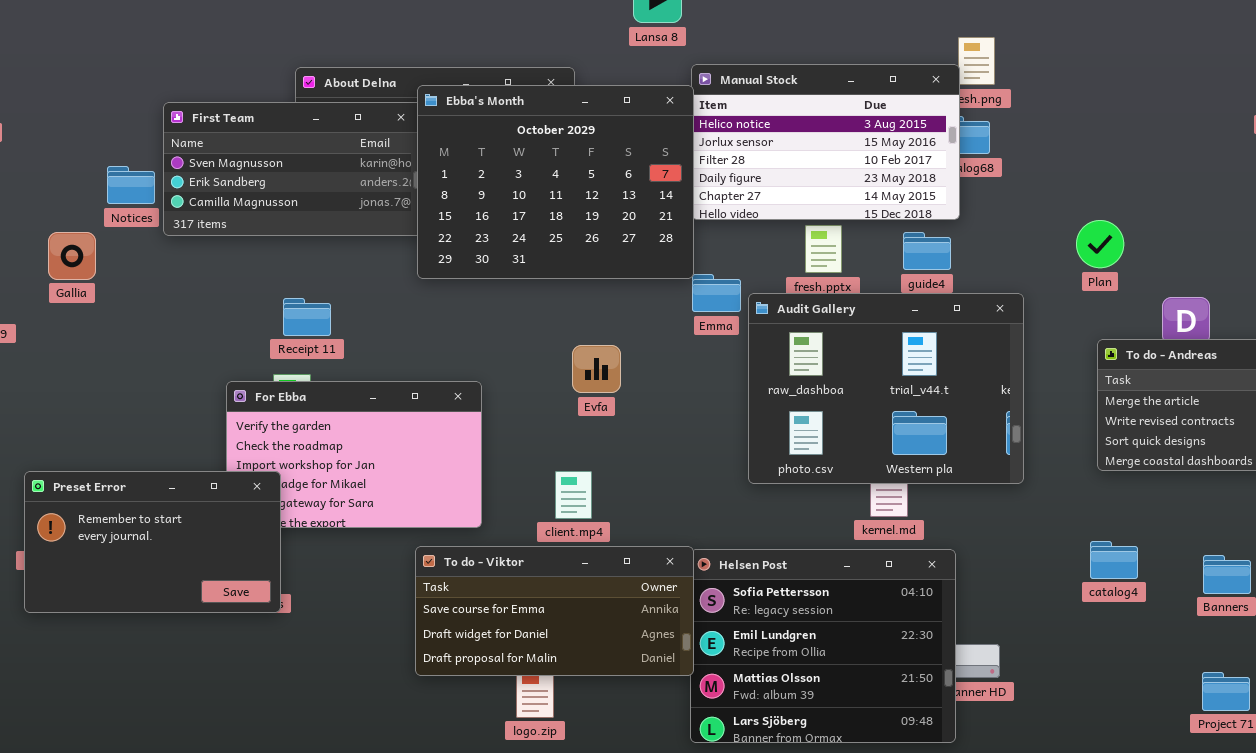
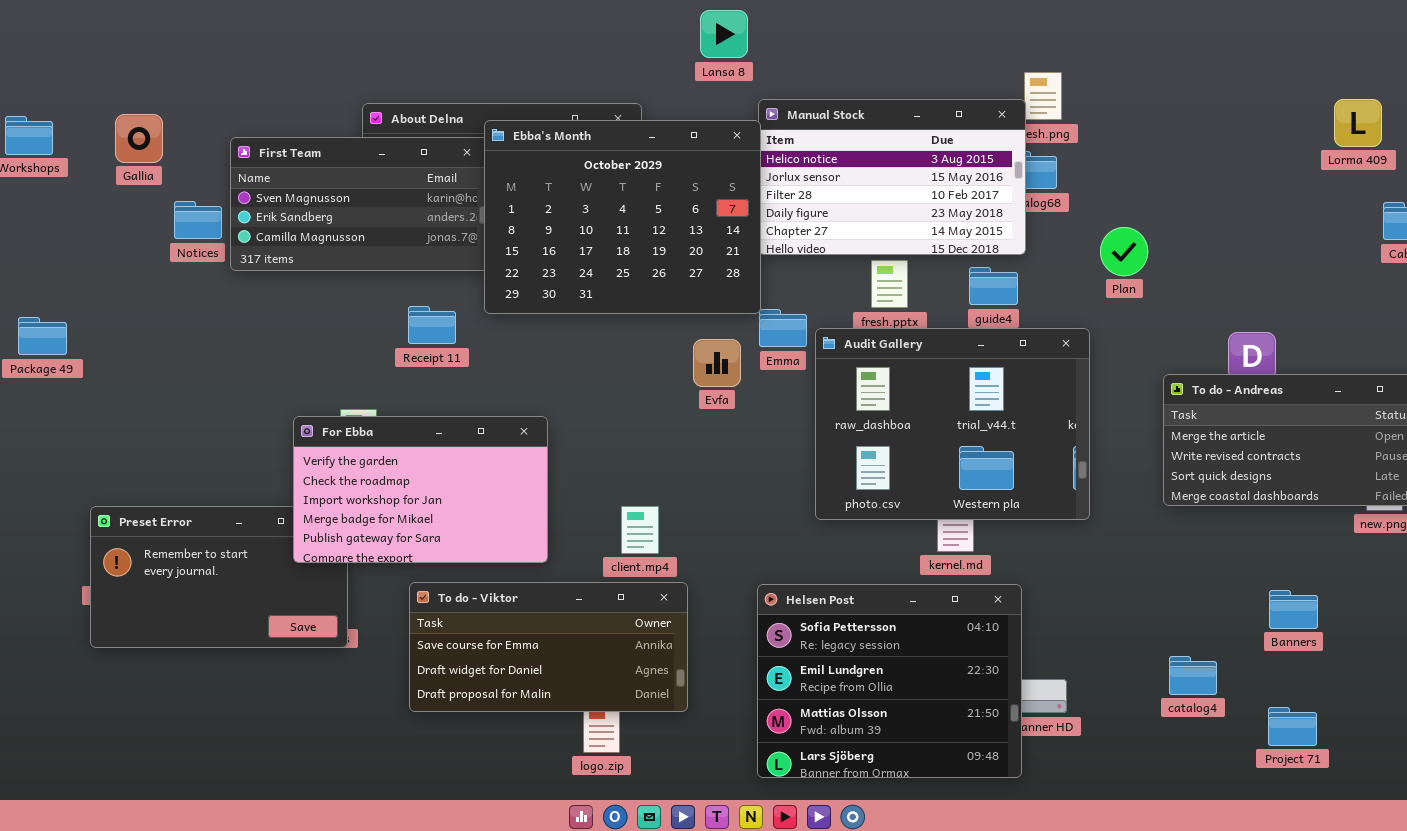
Plan: [1076,220,1124,268] -> [1100,227,1148,276], moved
Gallia: [48,232,96,280] -> [115,114,163,163], moved
Receipt 11: [283,298,331,336] -> [408,306,456,344], moved
Evfa: [572,345,621,393] -> [693,339,741,387], moved
For Ebba: [226,381,482,528] -> [293,416,548,563], raised
catalog4: [1090,541,1138,579] -> [1169,656,1217,695], moved
To do - Viktor: [415,546,694,676] -> [409,582,688,712], moved

